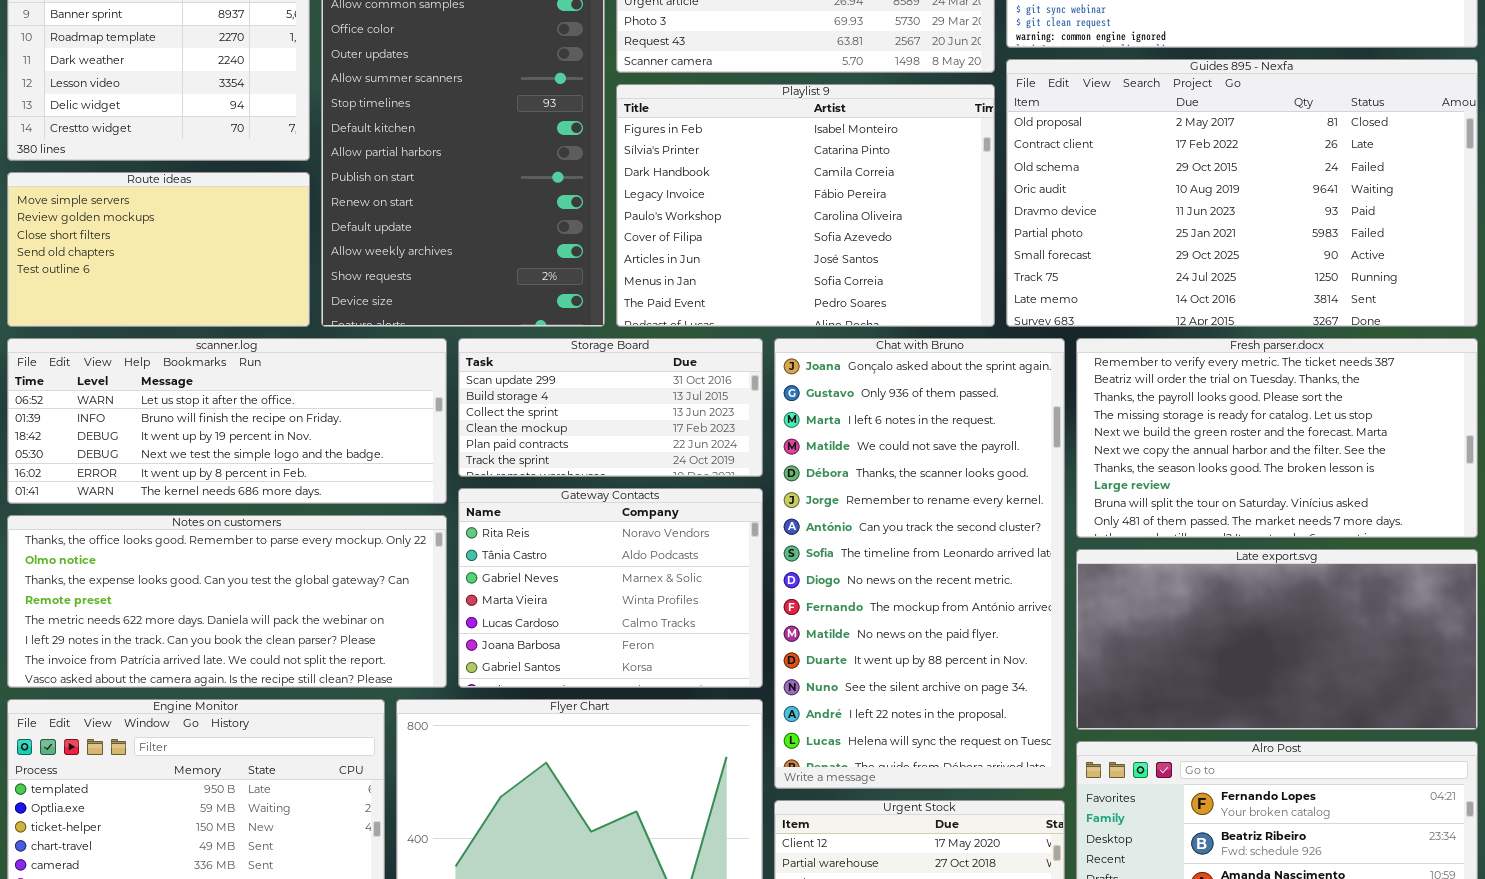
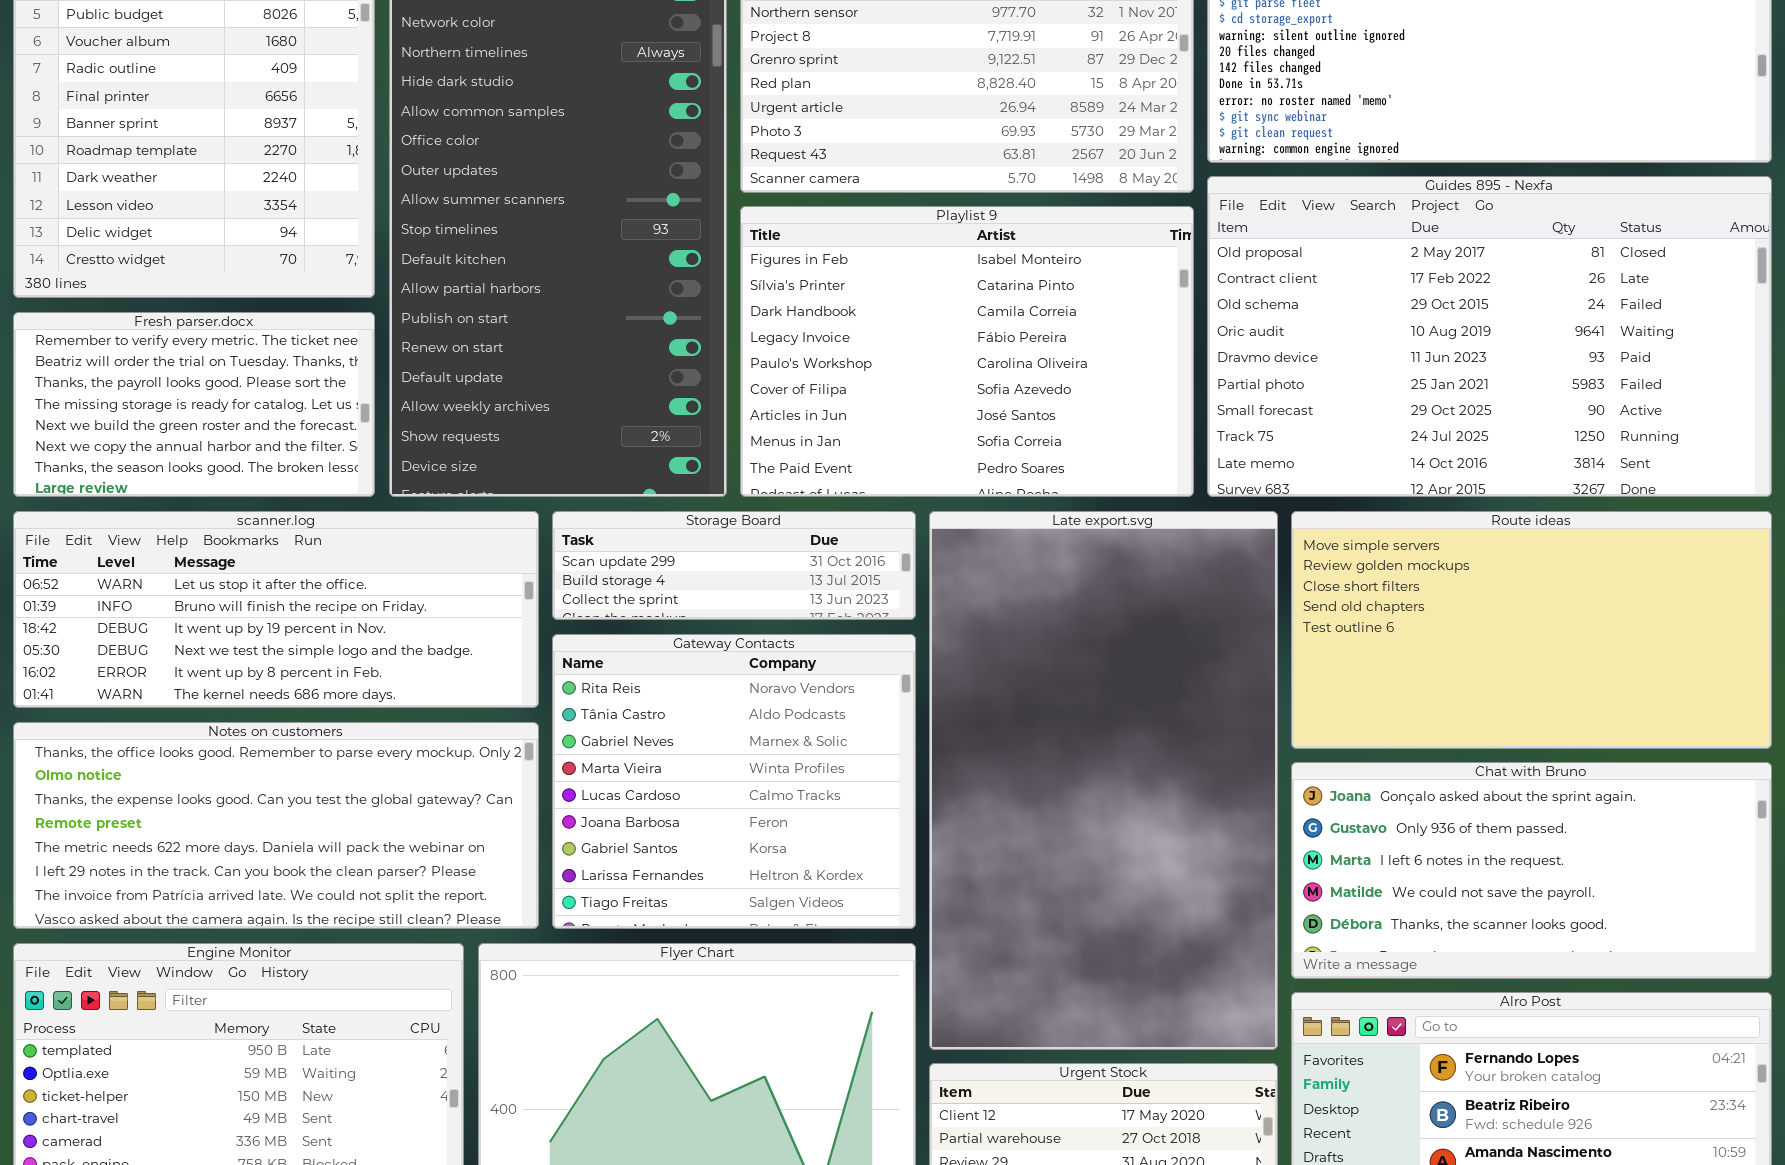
Route ideas: [7,172,310,327] -> [1291,511,1772,749], moved, resized
Storage Board: [458,338,763,477] -> [552,511,916,620], resized
Chat with Bruno: [774,338,1065,789] -> [1291,762,1772,979], moved, resized
Fresh parser.docx: [1076,338,1478,538] -> [13,312,375,497], moved, resized
Gateway Contacts: [458,488,763,688] -> [552,634,916,929], resized
Late export.svg: [1076,549,1478,730] -> [929,511,1278,1050], moved, resized

